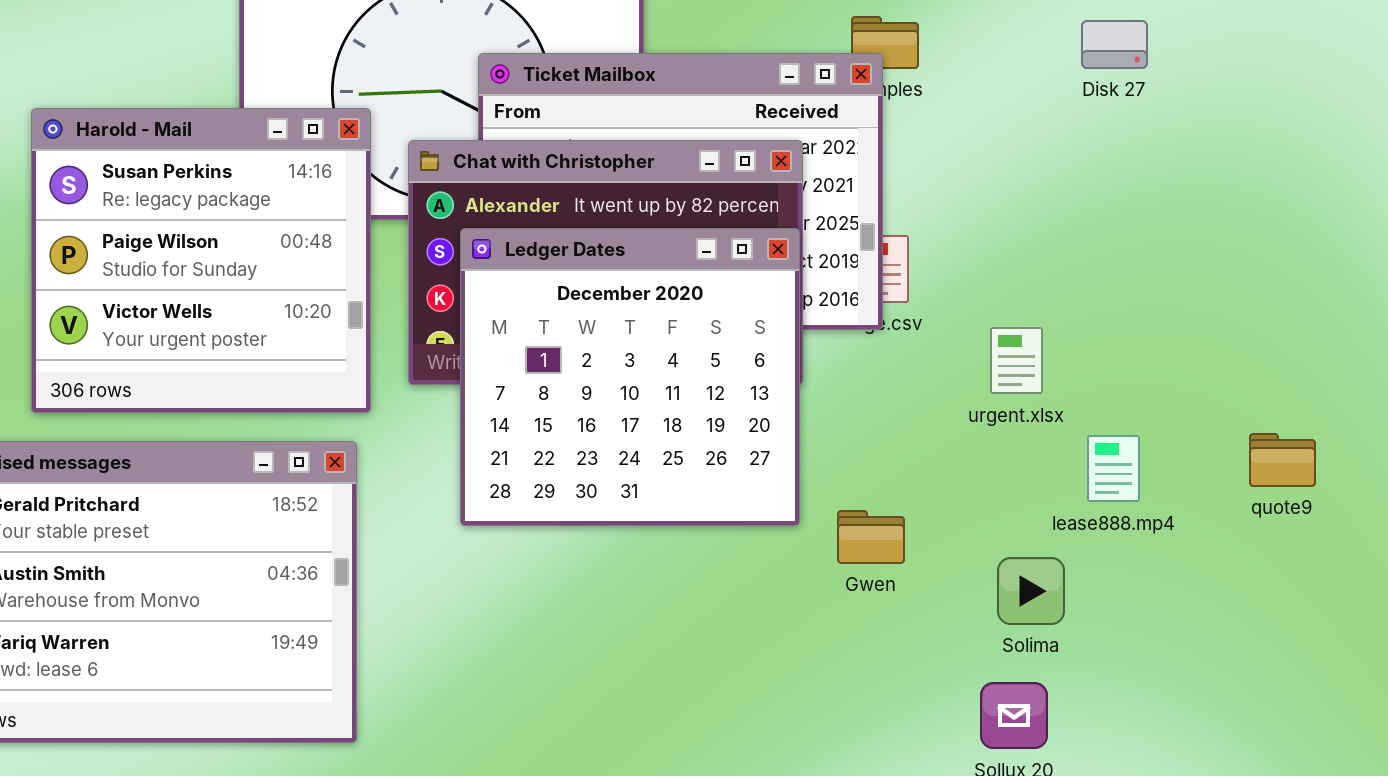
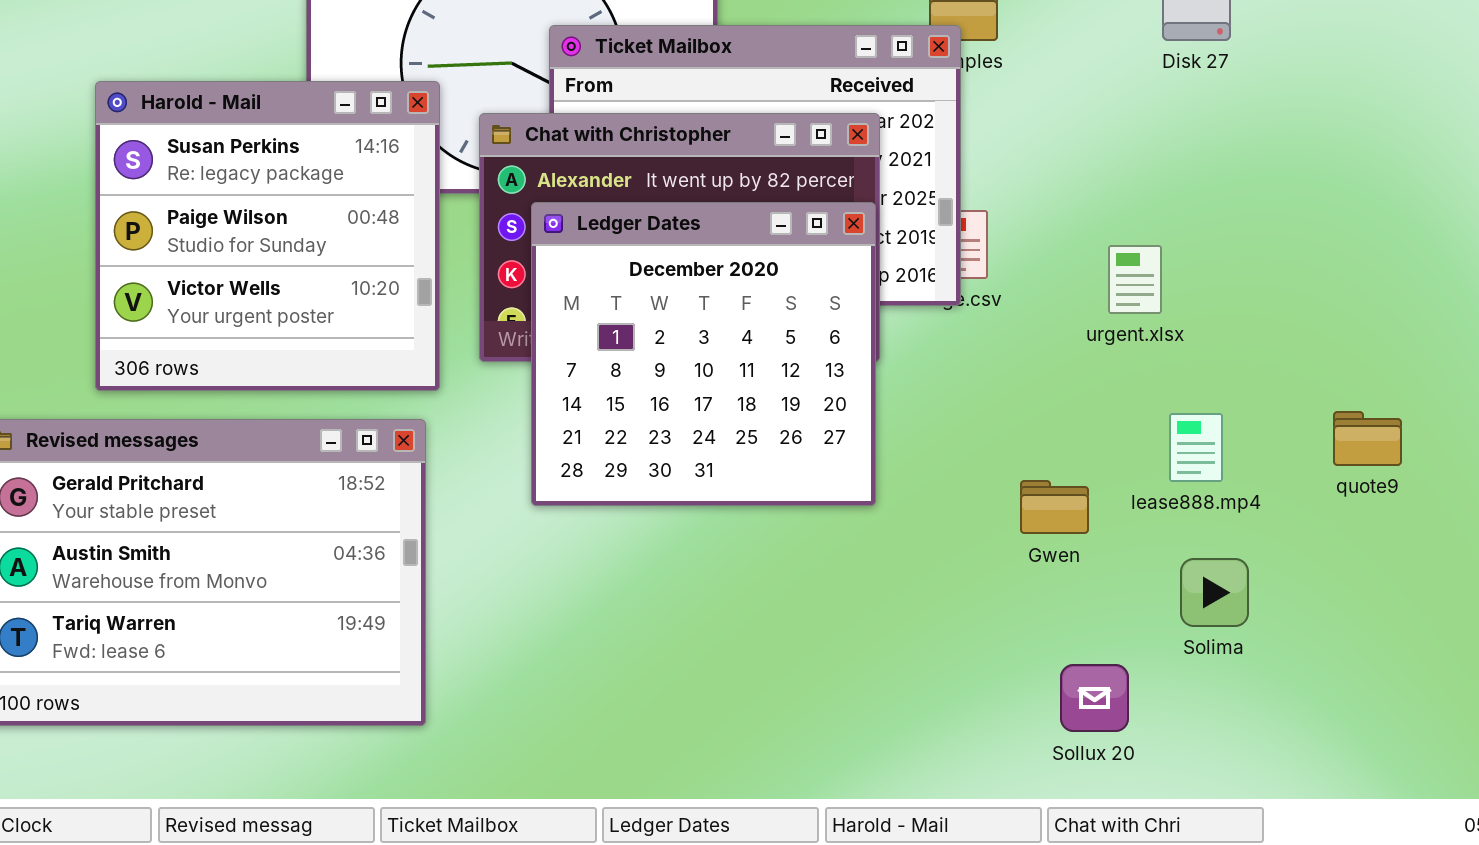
urgent.xlsx: [990,327,1043,394] -> [1108,245,1162,314], moved
Gwen: [837,510,905,564] -> [1020,480,1089,534], moved
Solima: [997,557,1065,625] -> [1180,558,1249,627], moved

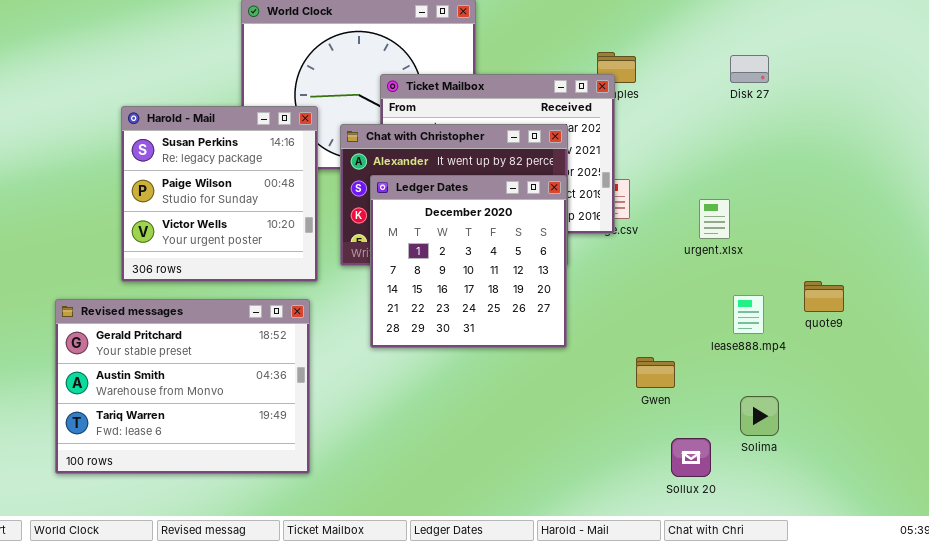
quote9: [1333,411,1402,466] -> [804,281,844,312], moved
Gwen: [1020,480,1089,534] -> [636,357,675,388], moved
Solima: [1180,558,1249,627] -> [740,396,779,436], moved

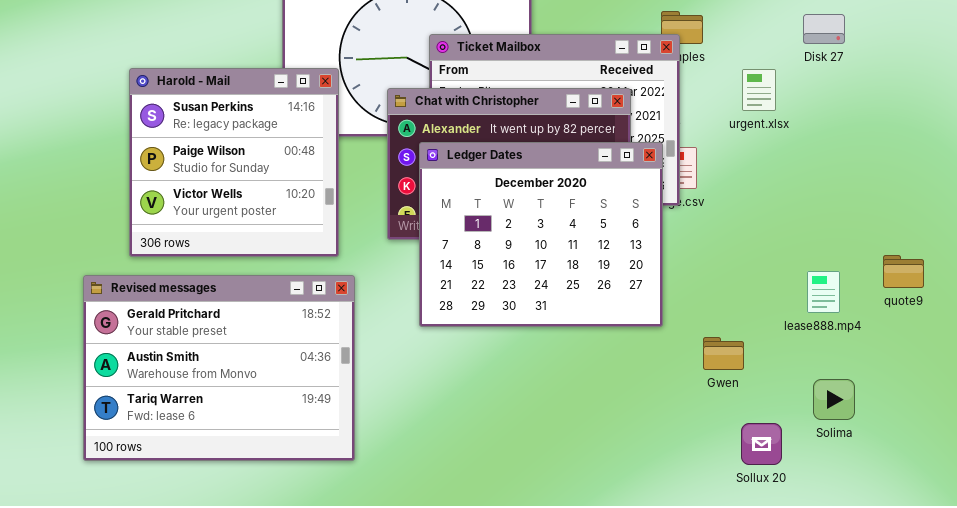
Harold - Mail: [121,106,318,282] -> [129,68,339,257], moved
Ledger Dates: [370,175,567,348] -> [419,142,663,327], resized
urgent.xlsx: [699,199,730,239] -> [742,69,776,111], moved

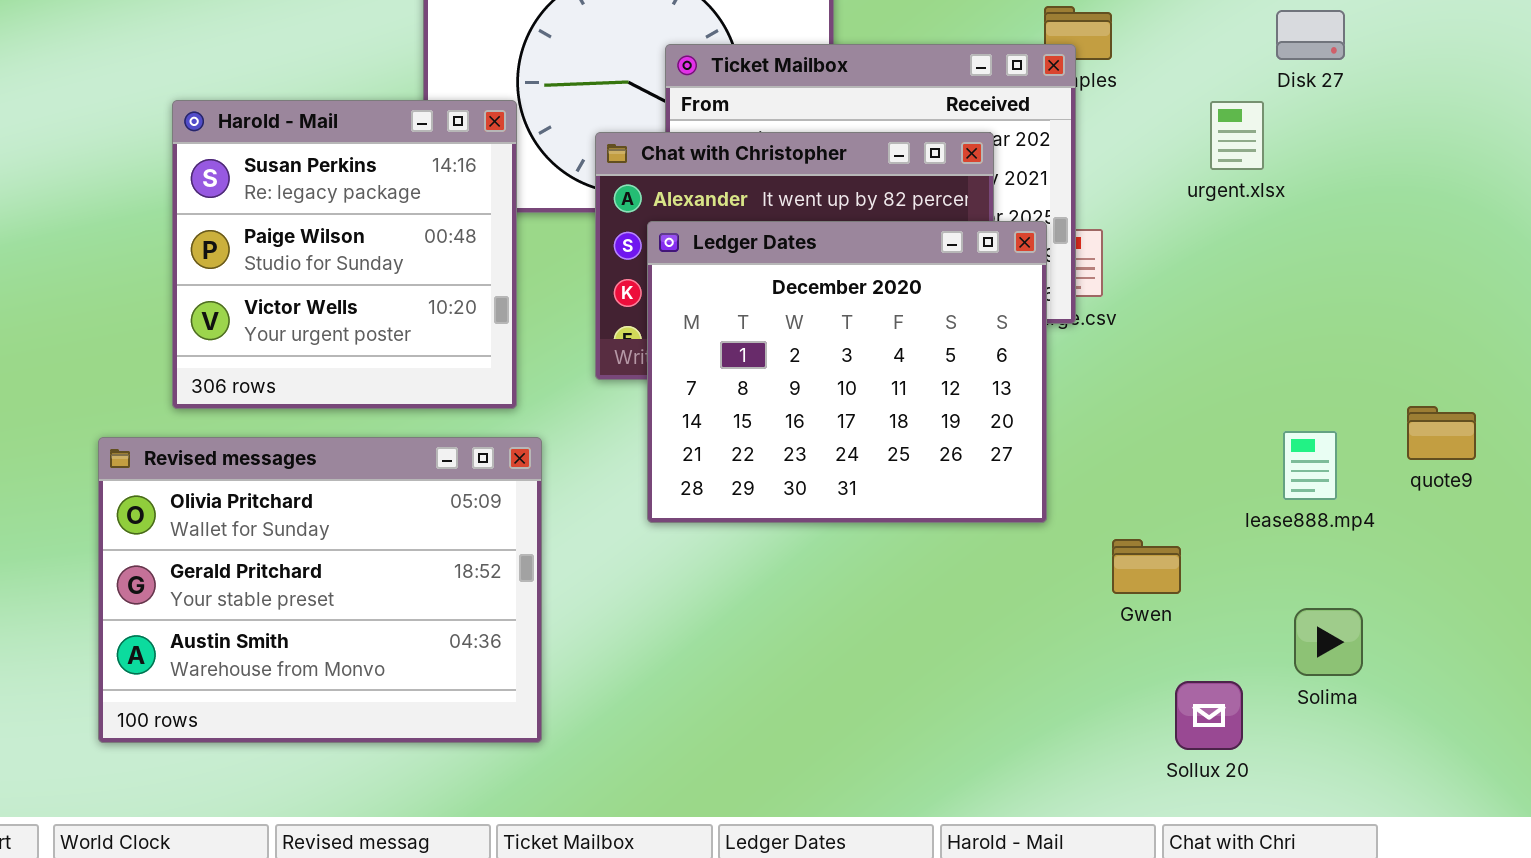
urgent.xlsx: [742,69,776,111] -> [1210,101,1264,170], moved
Revised messages: [83,275,355,461] -> [98,437,542,743], scrolled up 1 row

